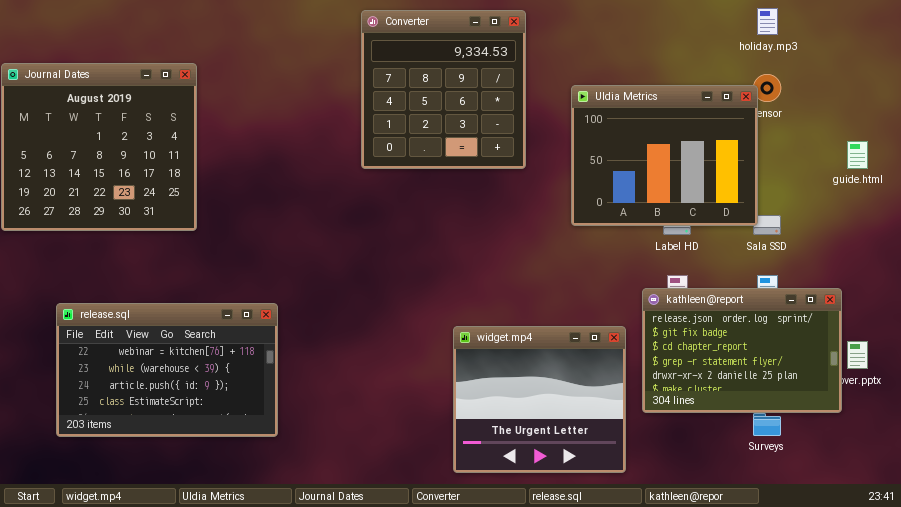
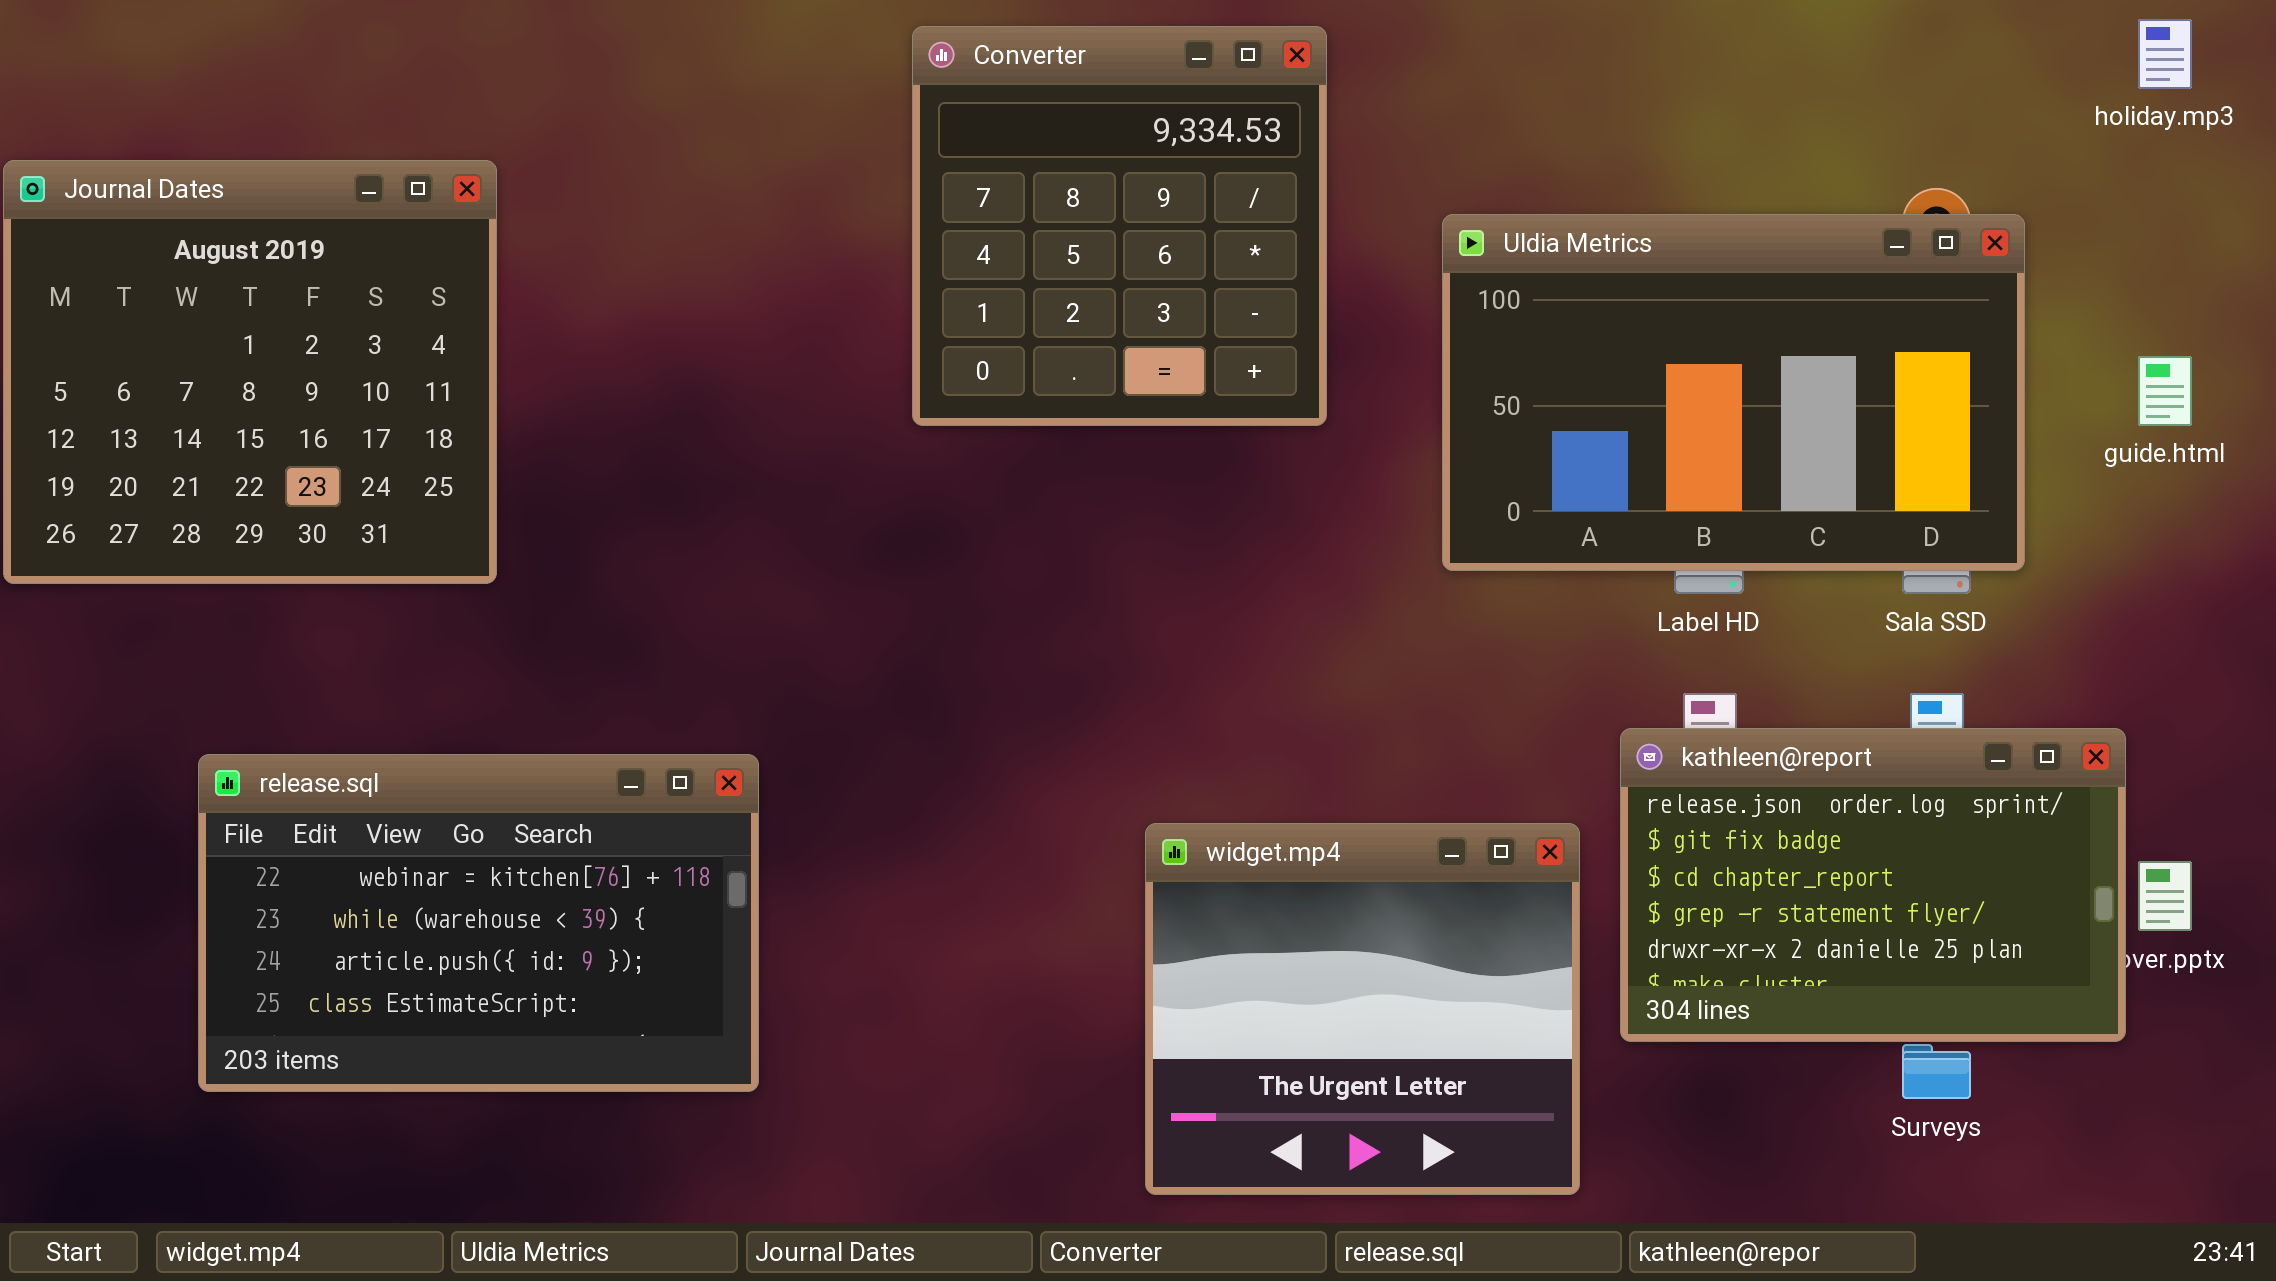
holiday.mp3: [757,8,778,35] -> [2138,19,2192,89], moved
Uldia Metrics: [571,85,758,226] -> [1442,214,2025,571], resized
release.sql: [56,303,278,437] -> [198,754,759,1092], moved

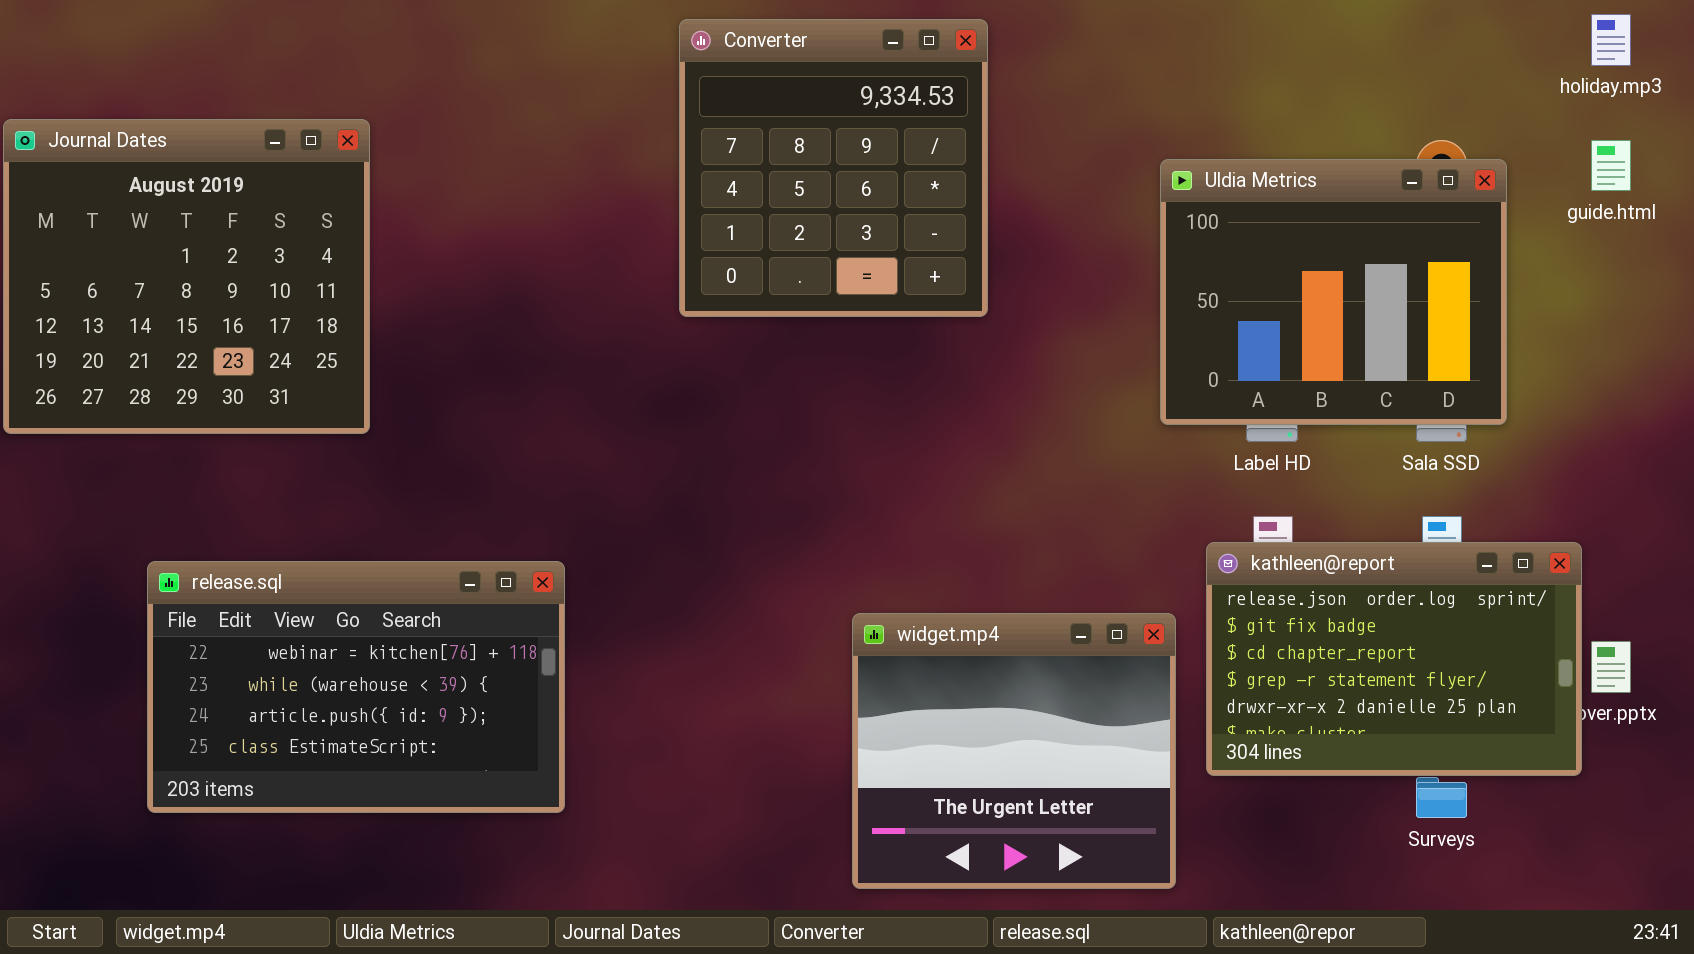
Uldia Metrics: [1442,214,2025,571] -> [1160,159,1507,425], resized
guide.html: [2138,356,2192,426] -> [1591,140,1631,191], moved

